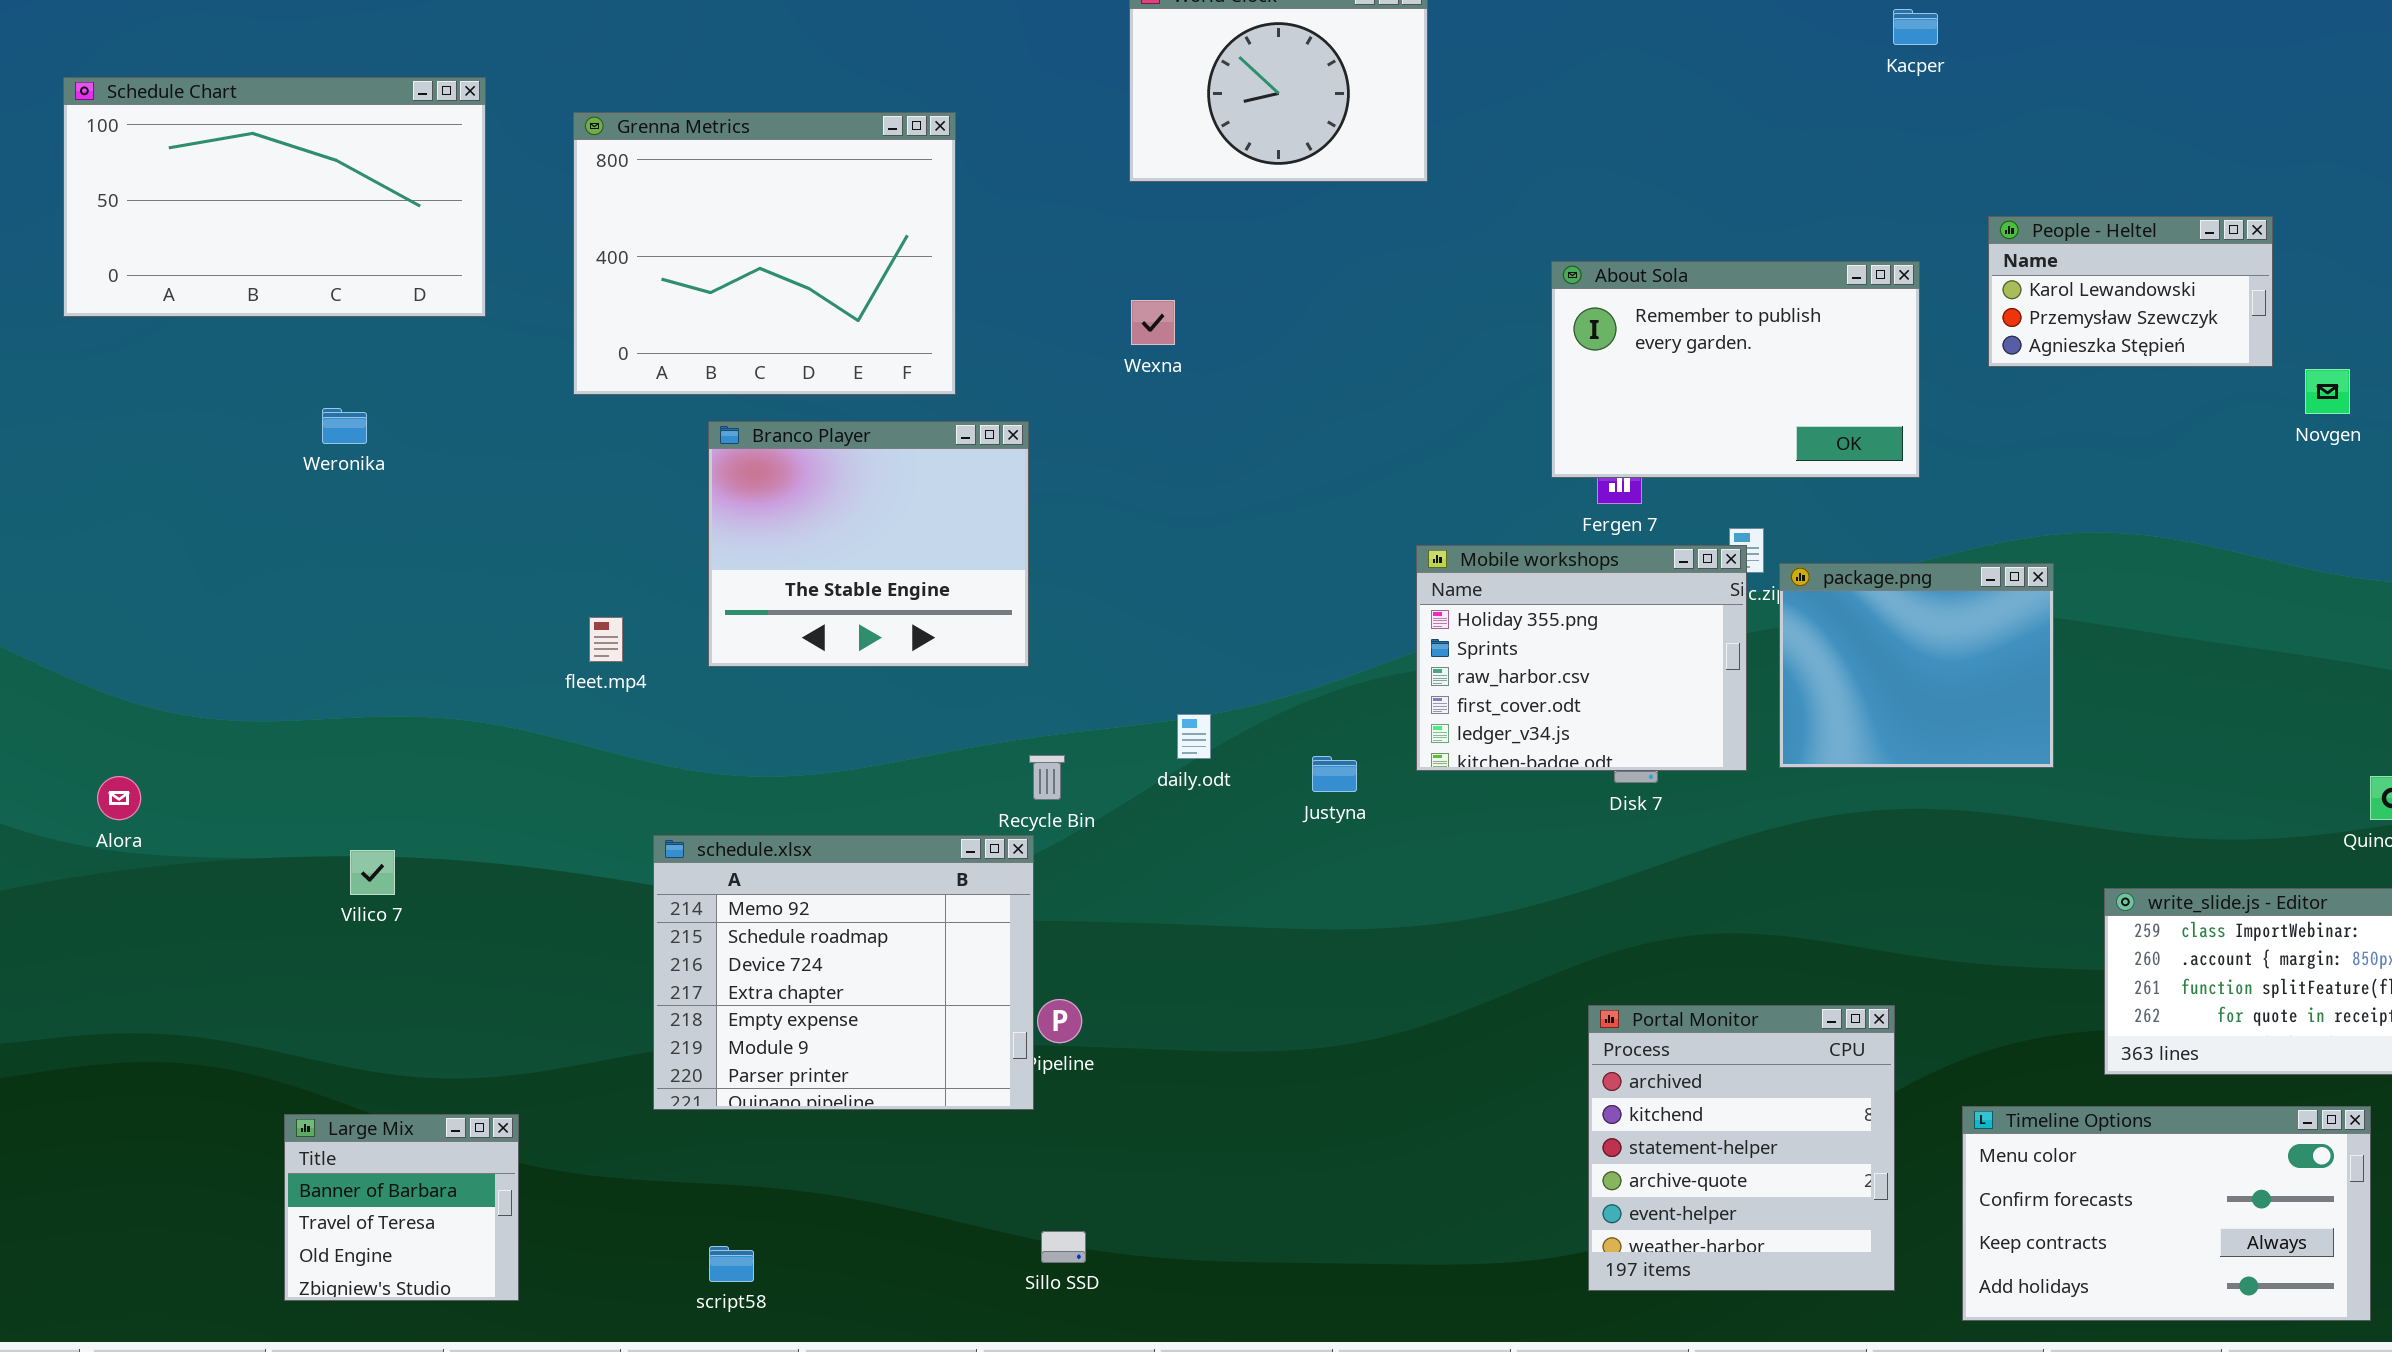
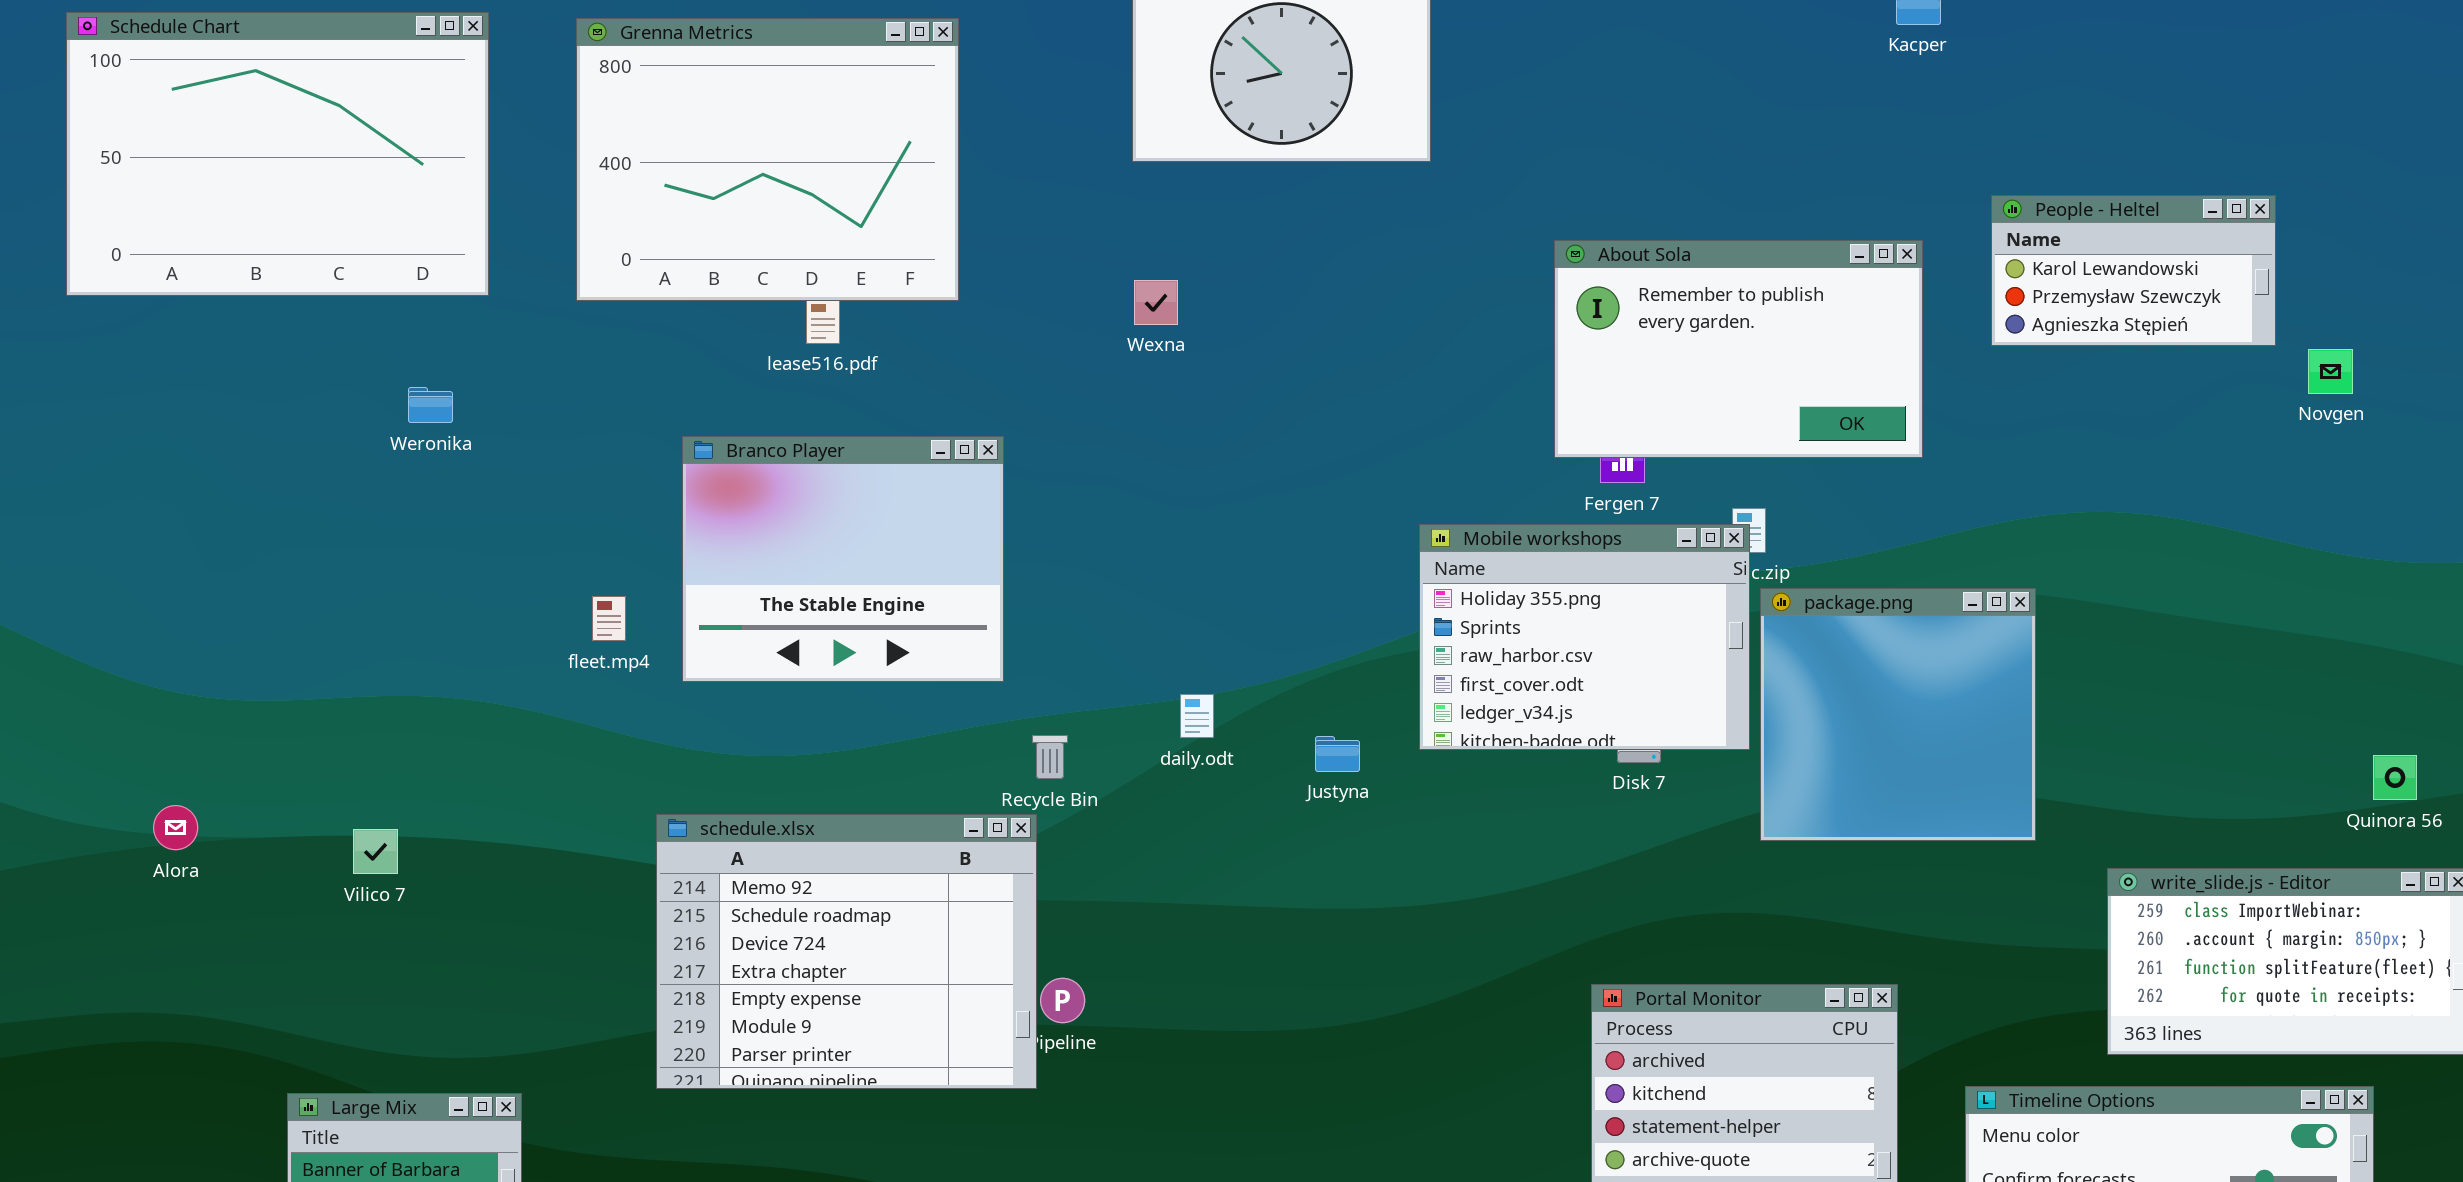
Schedule Chart: [63,77,486,317] -> [66,12,489,296], resized
Grenna Metrics: [573,112,956,395] -> [576,18,959,301], moved
Weronika: [322,408,367,444] -> [408,387,453,423], moved
Branco Player: [708,421,1029,667] -> [682,436,1004,682], moved
package.png: [1779,563,2054,768] -> [1760,588,2036,841], moved, resized
Alora: [97,776,141,820] -> [153,805,198,850], moved

